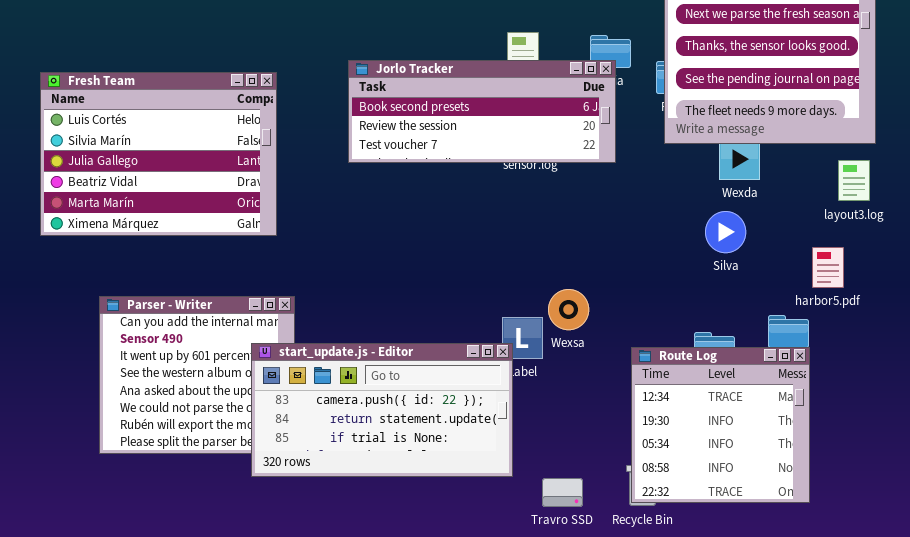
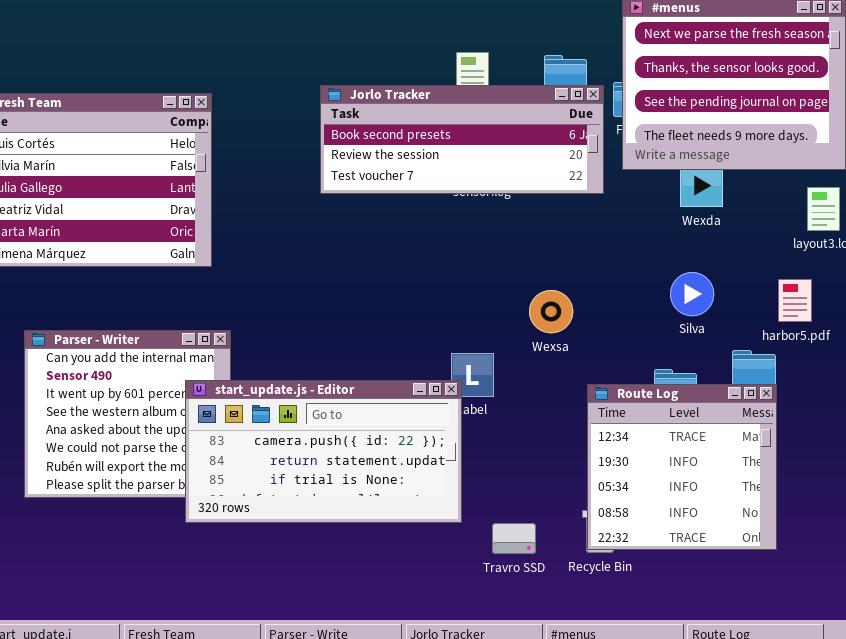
Jorlo Tracker: [348,60,616,163] -> [320,85,604,194], moved
Silva: [705,211,746,253] -> [670,272,714,316], moved
Wexsa: [548,289,589,330] -> [529,290,573,333], moved

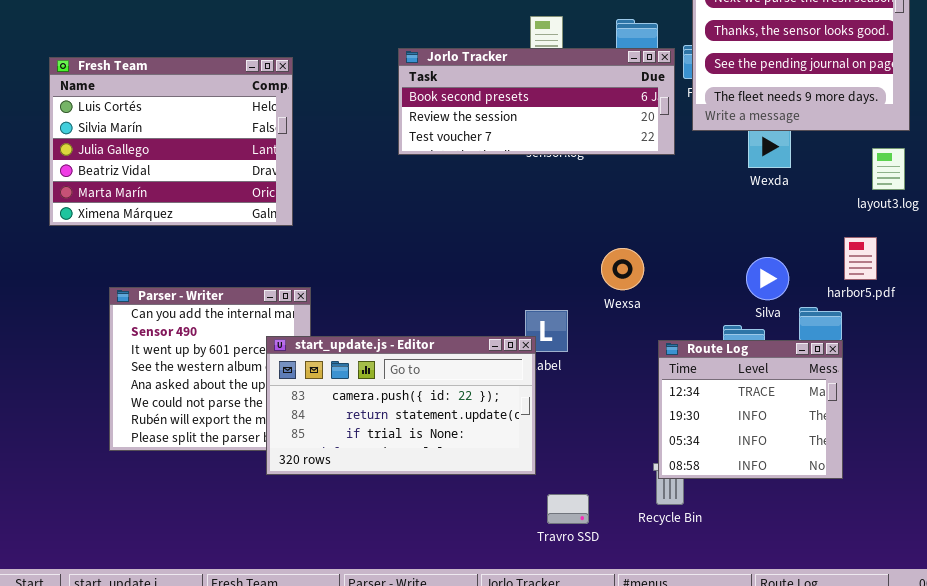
Silva: [670,272,714,316] -> [746,257,789,300], moved
Route Log: [587,384,777,550] -> [658,340,843,479], resized
Travro SSD: [492,523,536,554] -> [547,494,589,524], moved

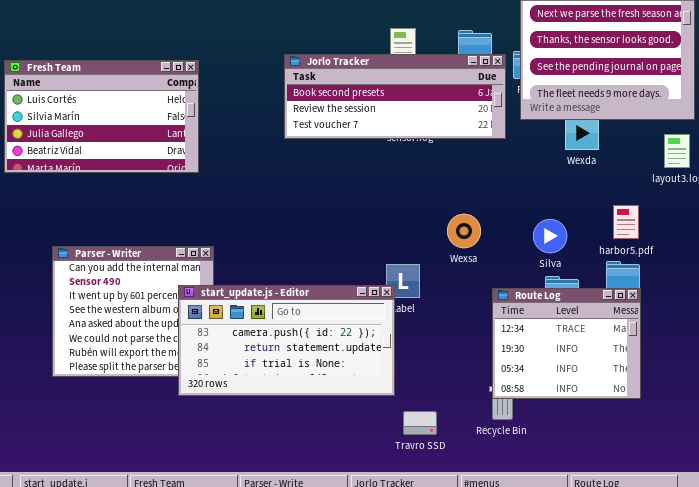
Fresh Team: [49,57,293,226] -> [4,60,199,173], resized
harbor5.pdf: [844,237,877,280] -> [613,205,639,239], moved
Silva: [746,257,789,300] -> [533,219,567,253], moved

